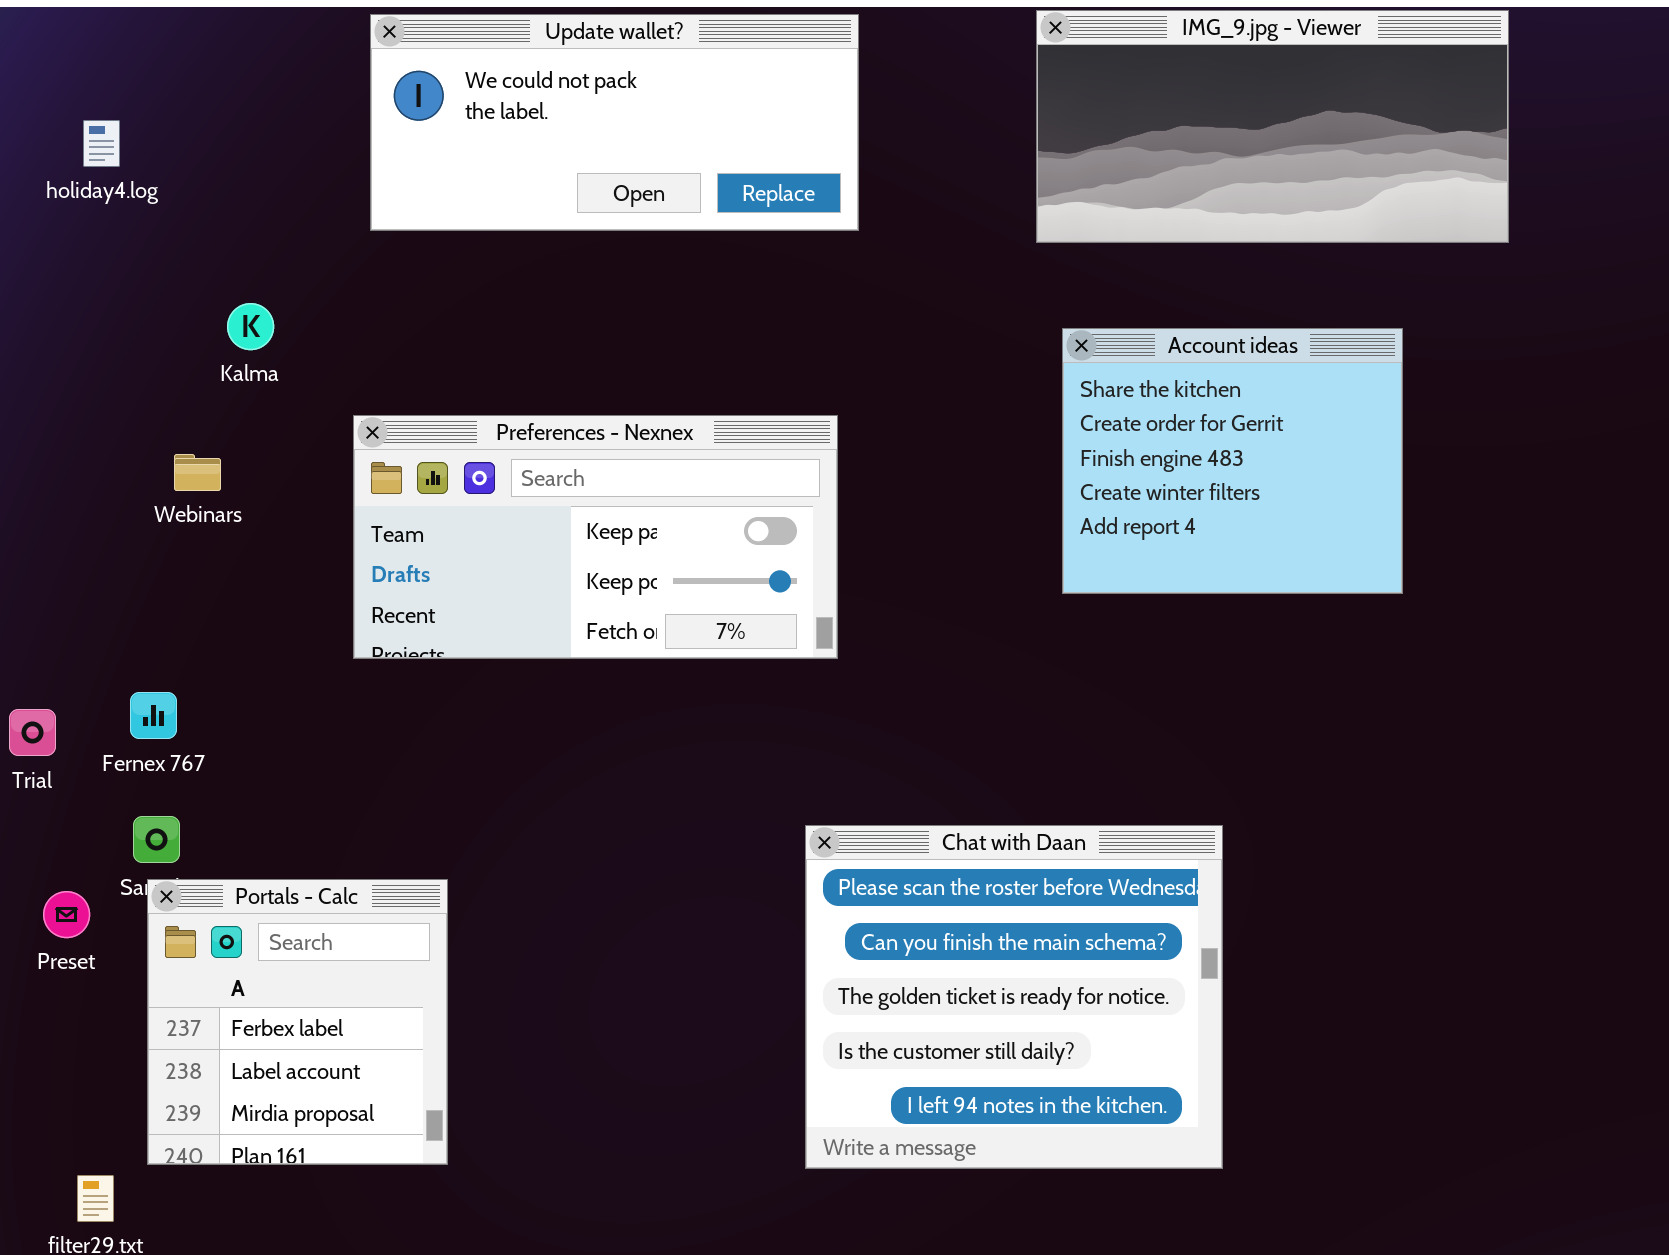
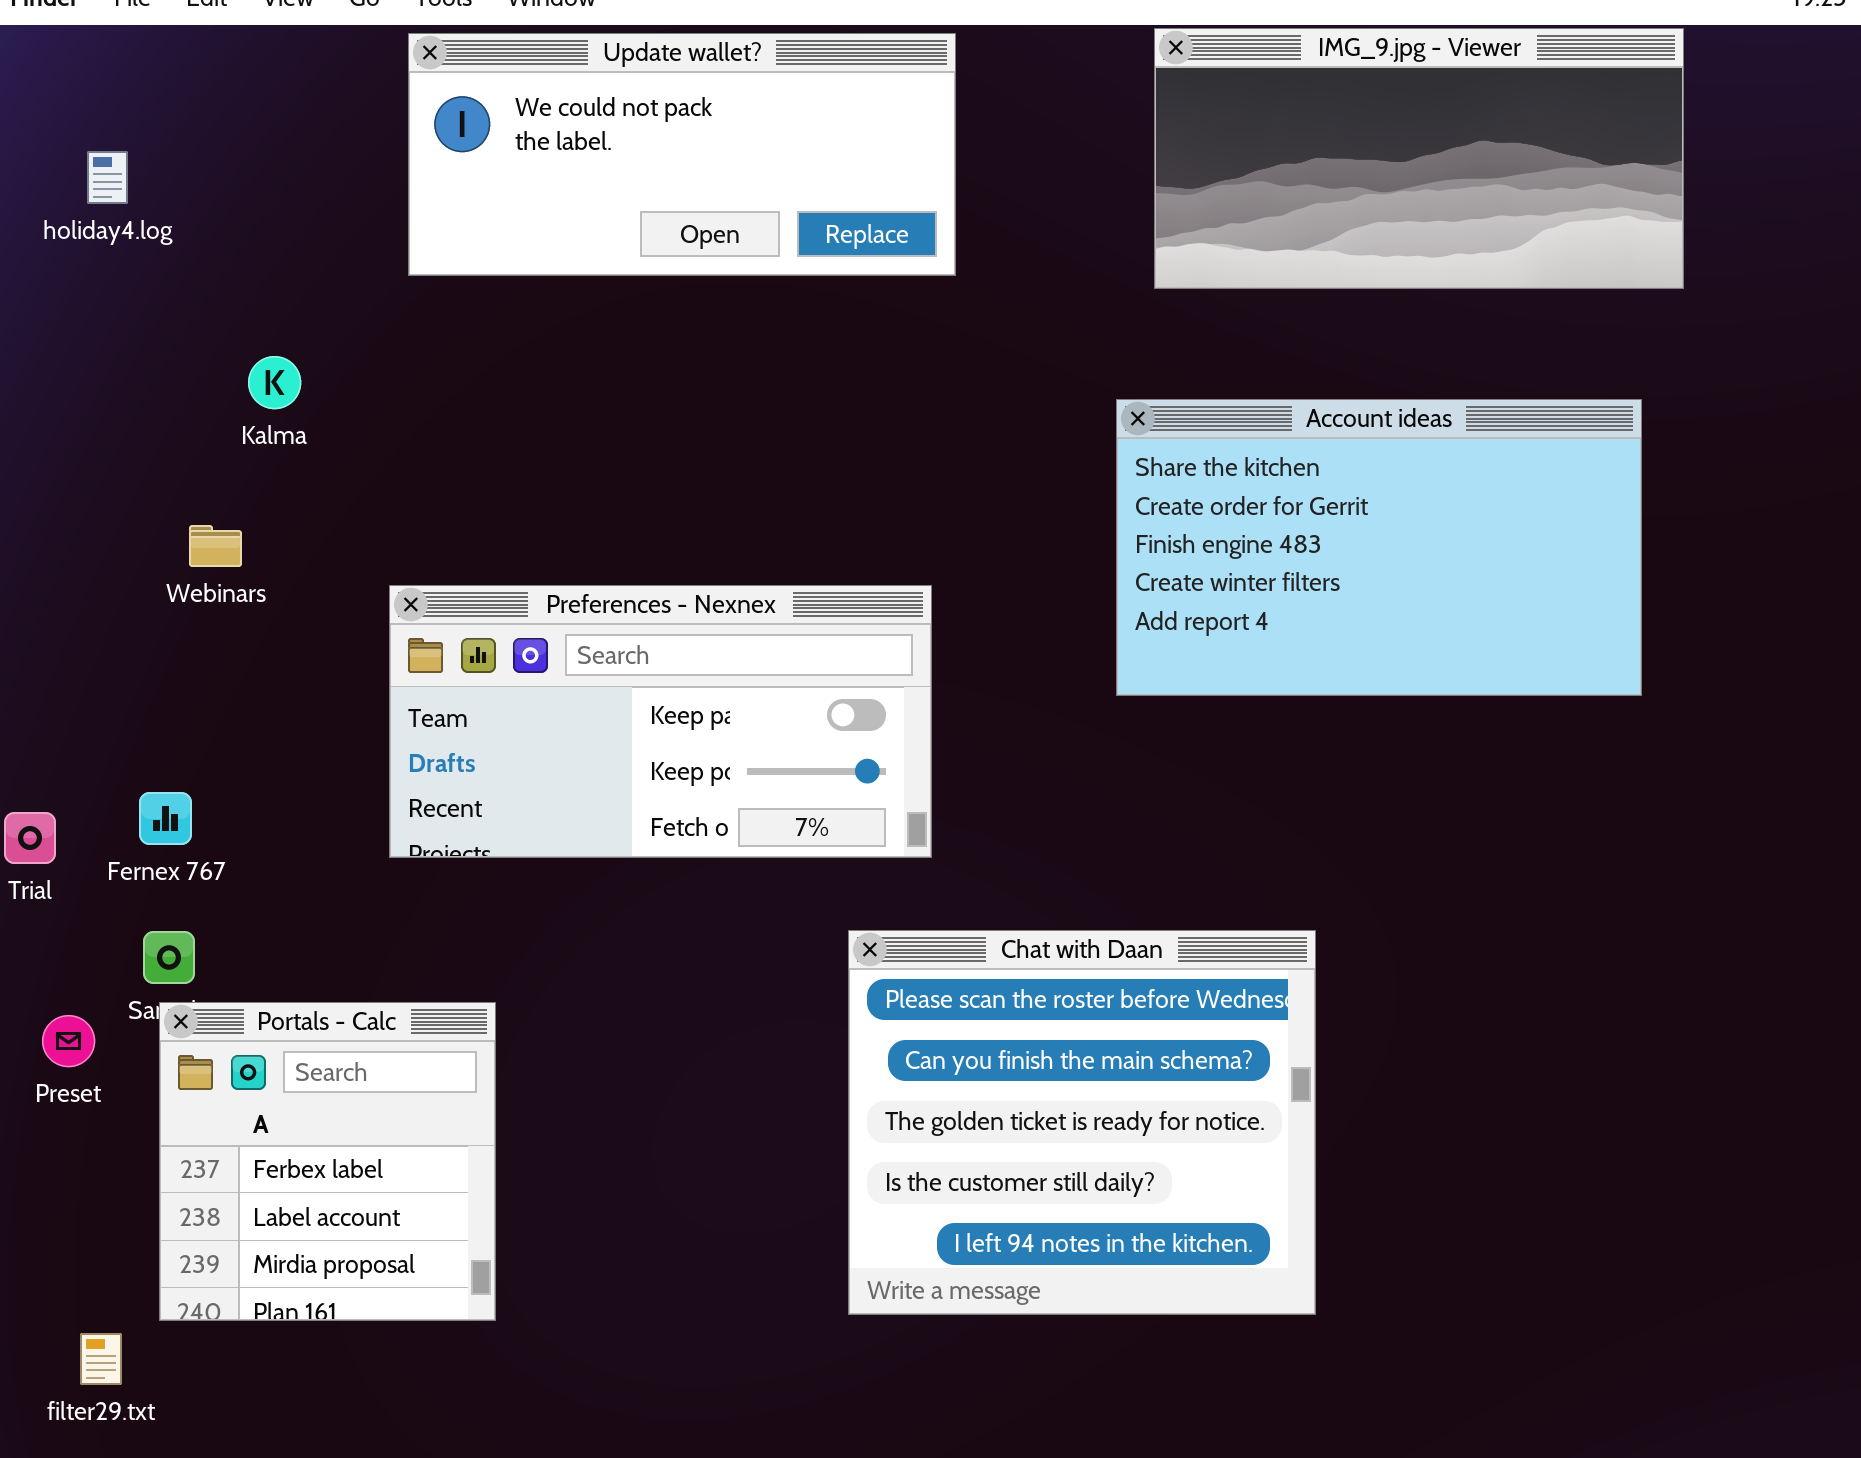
Account ideas: [1062,328,1403,594] -> [1116,399,1642,696], moved, resized
Preferences - Nexnex: [353,415,838,659] -> [389,585,932,858], moved
Chat with Daan: [805,825,1223,1169] -> [848,930,1316,1315], moved

